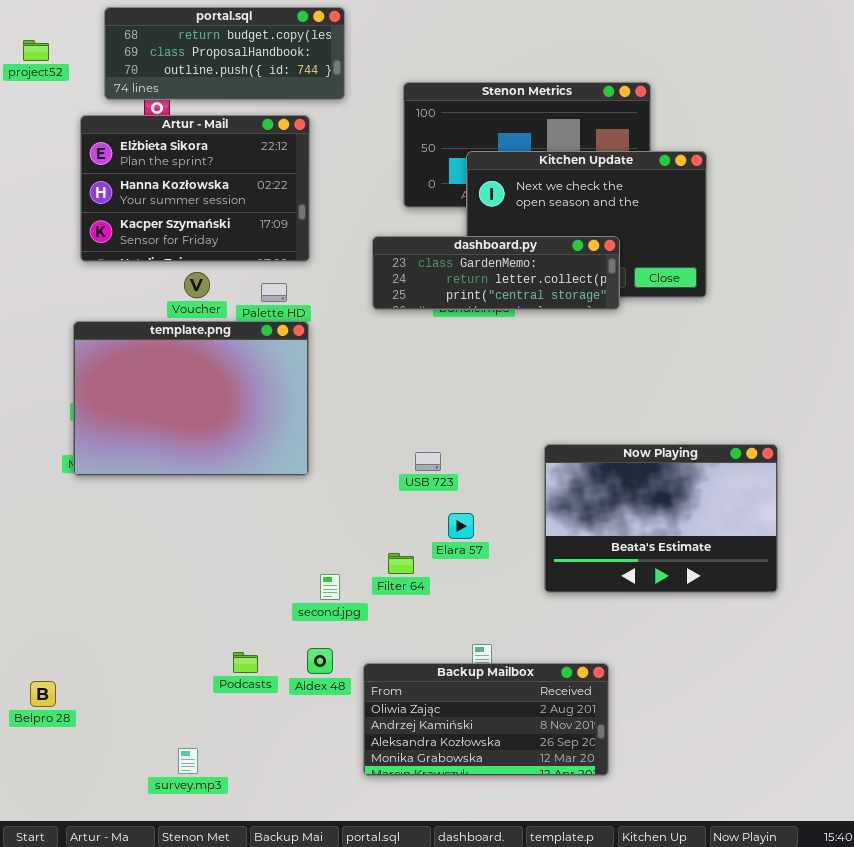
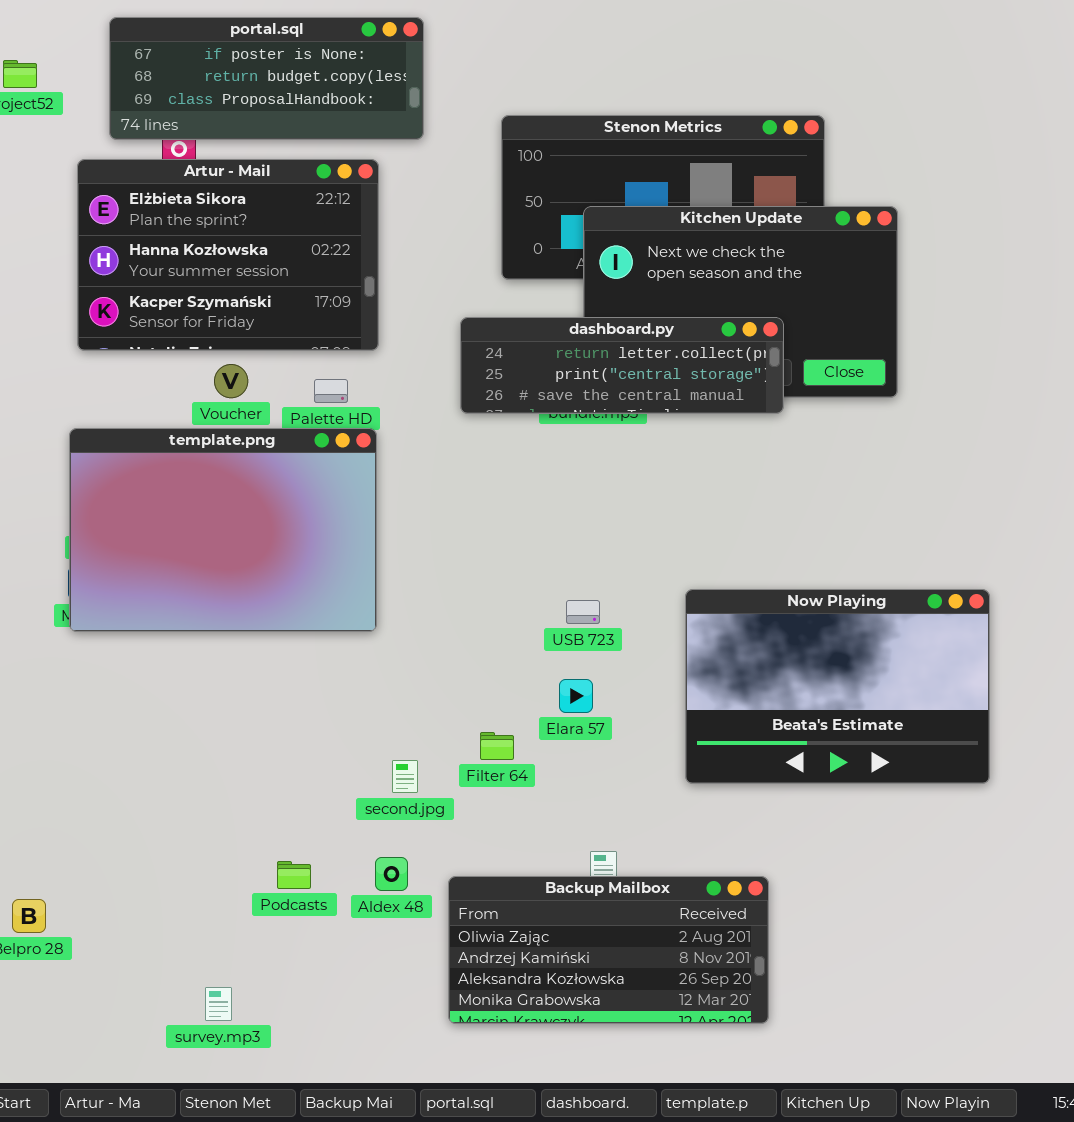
portal.sql: [104,7,345,100] -> [109,17,424,140], scrolled up 1 row
dashboard.py: [372,236,620,310] -> [460,317,784,414], scrolled down 1 row
USB 723: [415,452,441,471] -> [566,600,600,624], moved

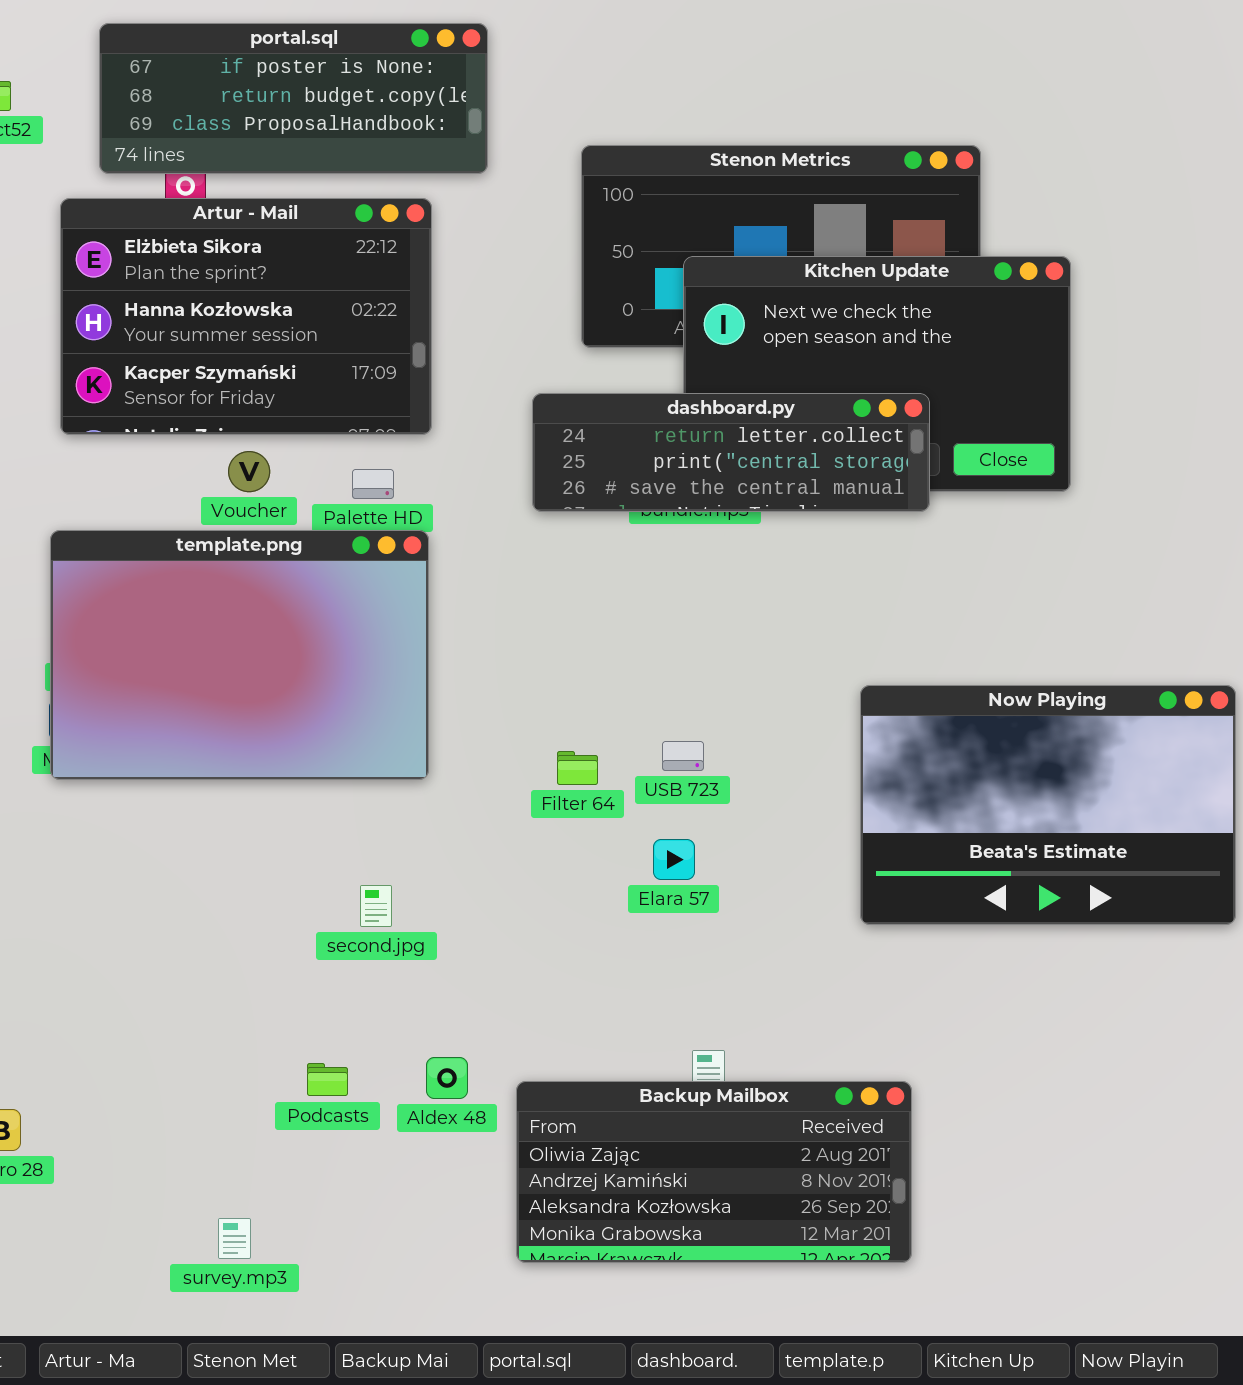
Now Playing: [685,589,990,784] -> [860,685,1236,925], moved
Filter 64: [480,732,514,760] -> [557,751,598,785], moved
second.jpg: [392,760,418,793] -> [360,885,392,927], moved

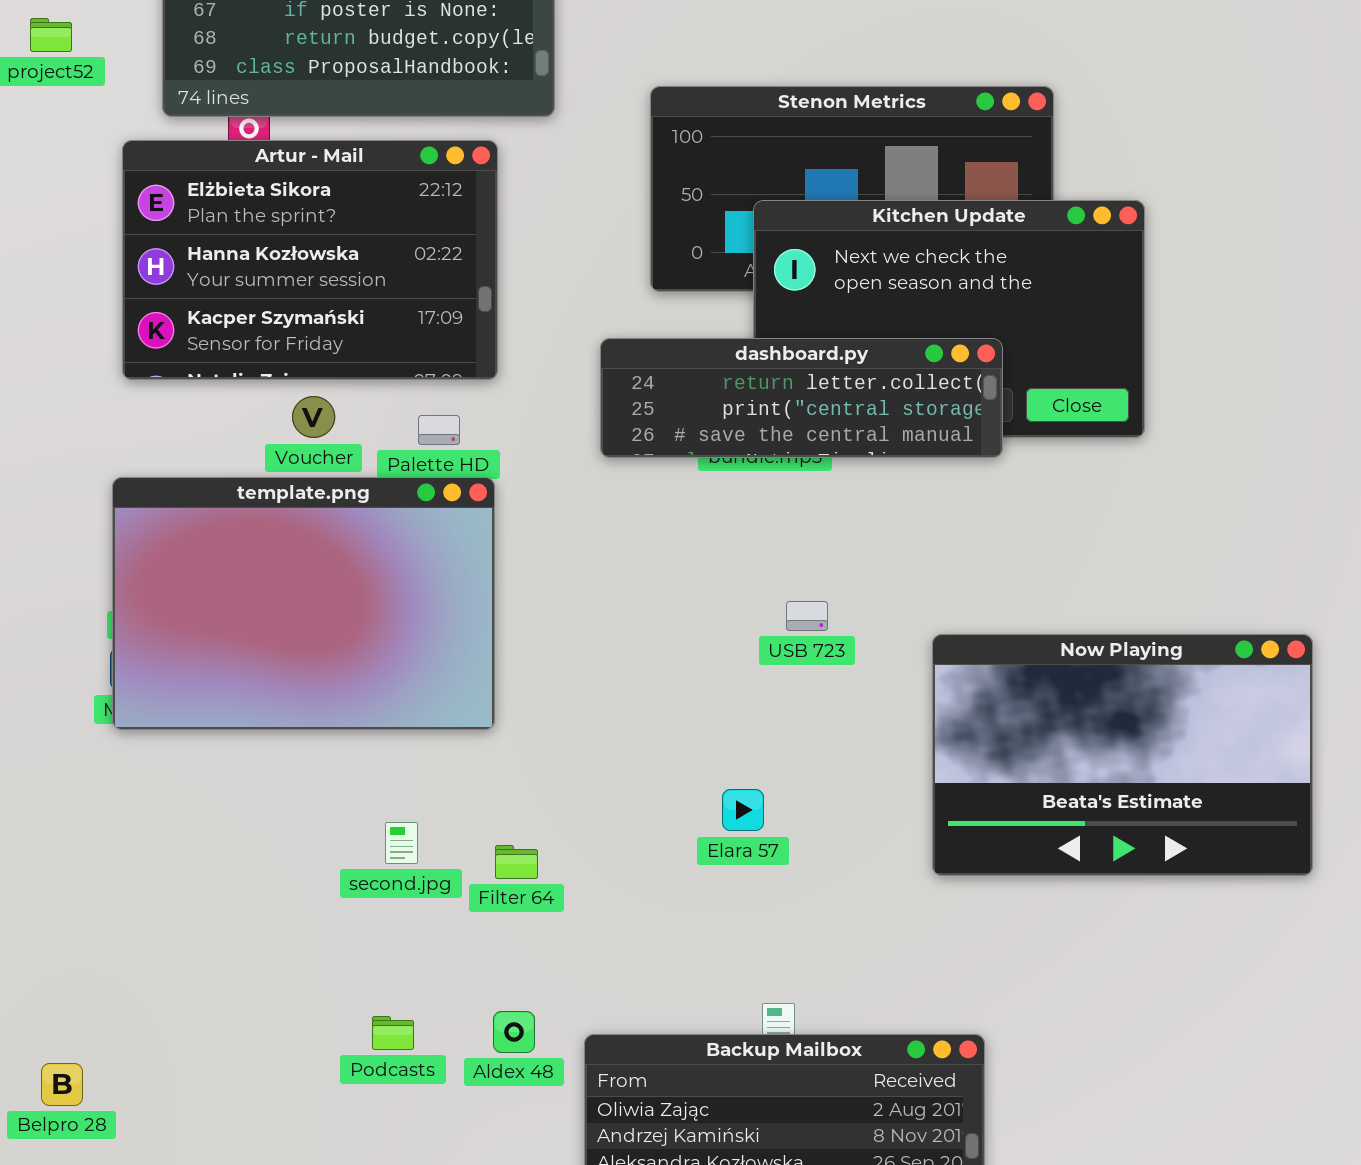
USB 723: [662,741,704,771] -> [786,601,828,631], moved
Filter 64: [557,751,598,785] -> [495,845,538,879], moved
second.jpg: [360,885,392,927] -> [385,822,418,864], moved

